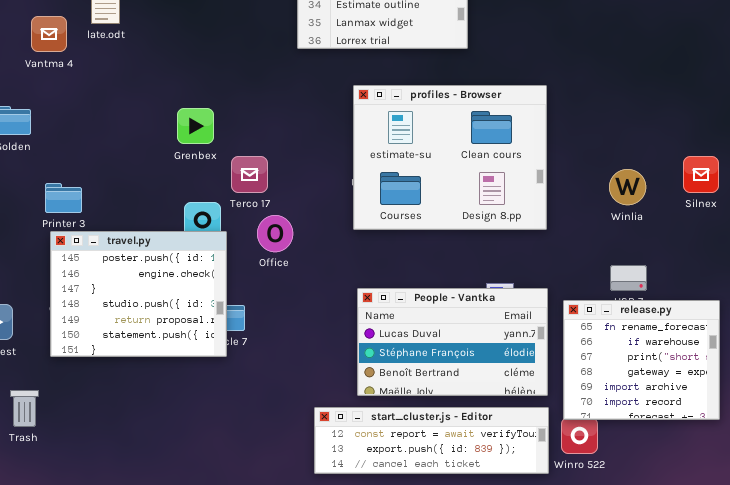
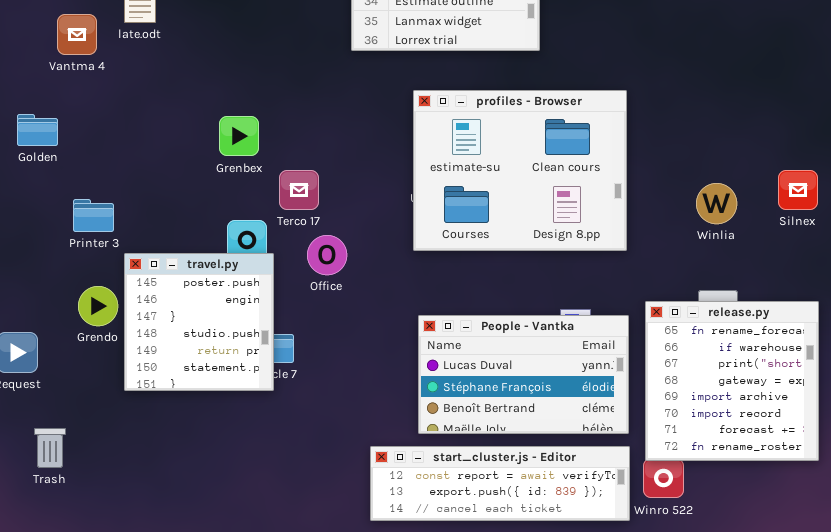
travel.py: [50,231,227,357] -> [124,253,274,391], resized
release.py: [563,300,720,420] -> [645,301,819,461], resized

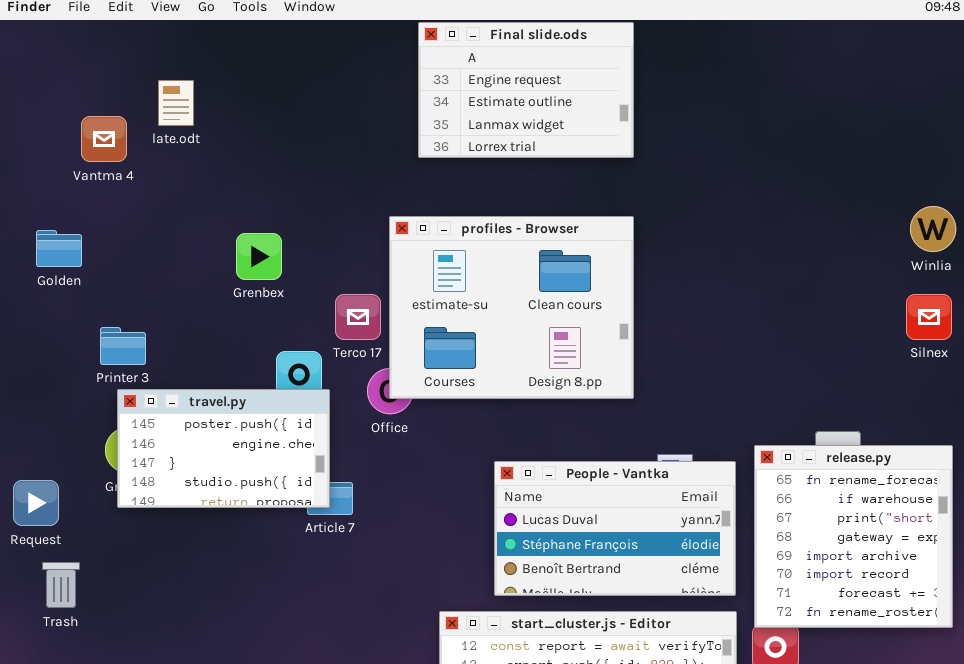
profiles - Browser: [413,90,627,251] -> [389,216,634,399], moved
Grenbex: [219,116,259,156] -> [236,233,282,280], moved
Winlia: [696,183,737,224] -> [910,206,956,252], moved
travel.py: [124,253,274,391] -> [117,389,330,508], resized
Trash: [34,428,66,468] -> [42,562,80,608], moved

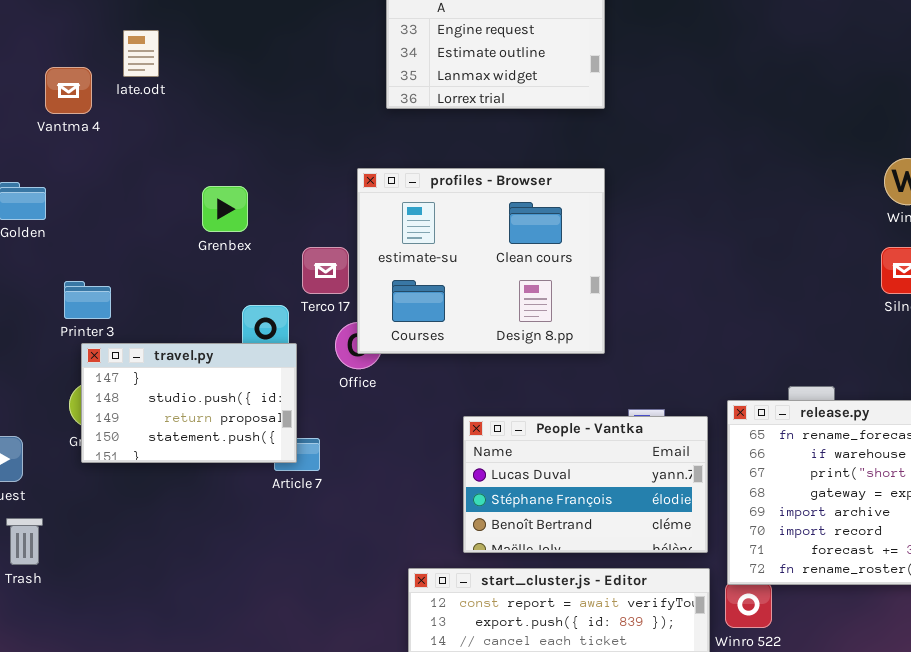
travel.py: [117,389,330,508] -> [81,343,297,463], scrolled down 2 rows

